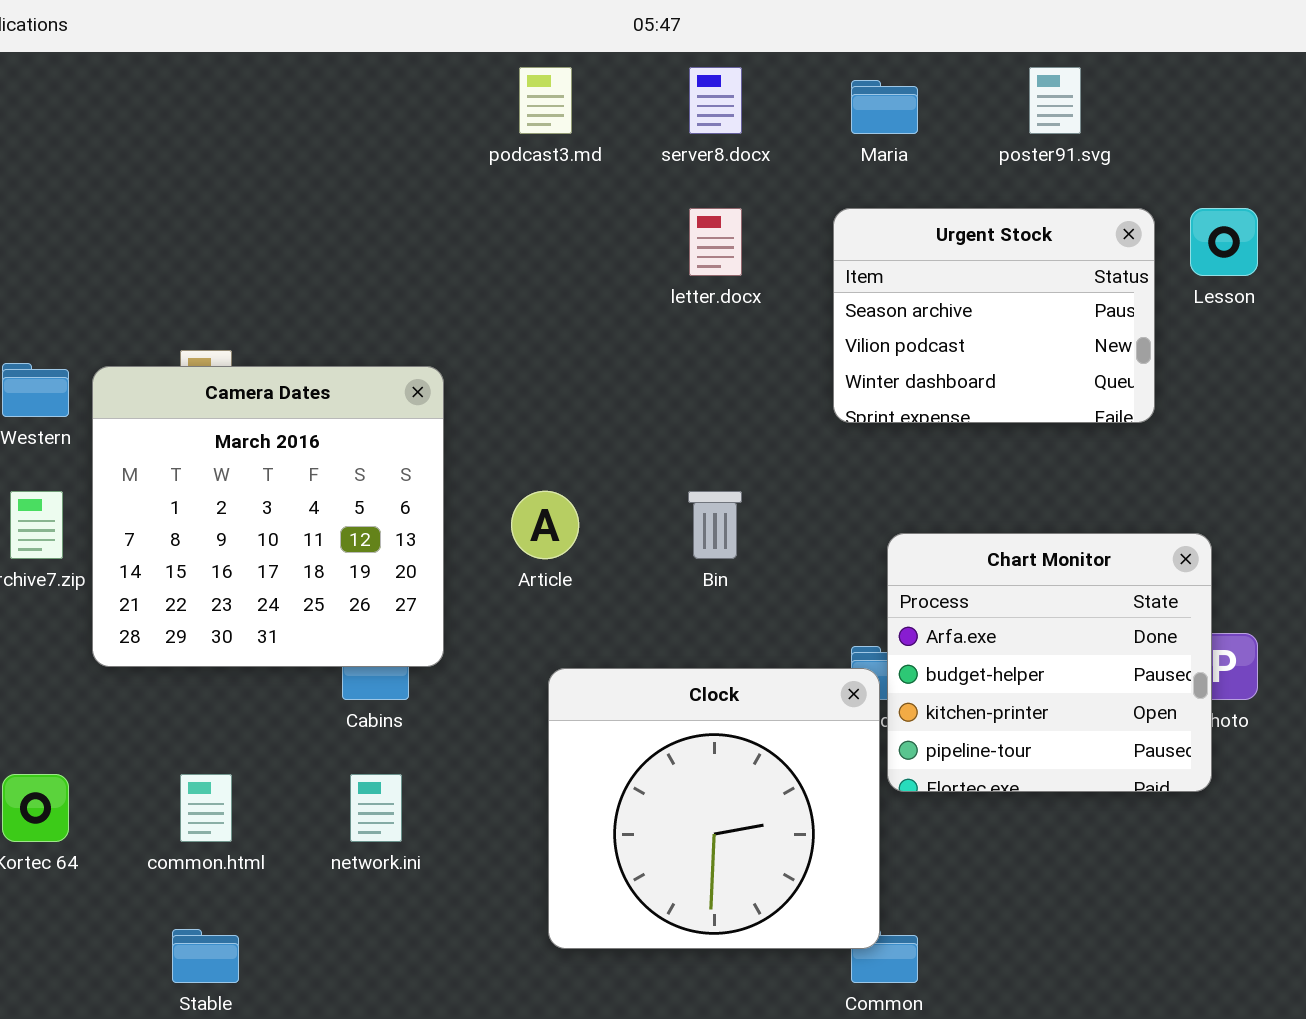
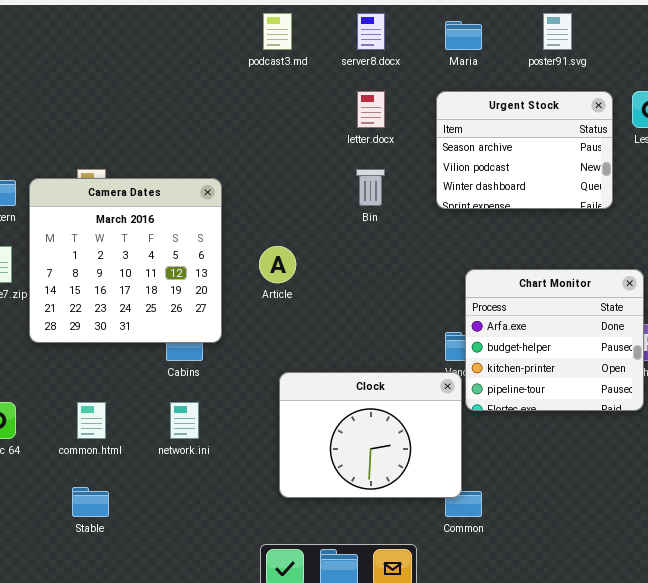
Bin: [688,491,742,559] -> [356,169,385,206], moved
Clock: [548,668,880,949] -> [279,372,462,498], resized

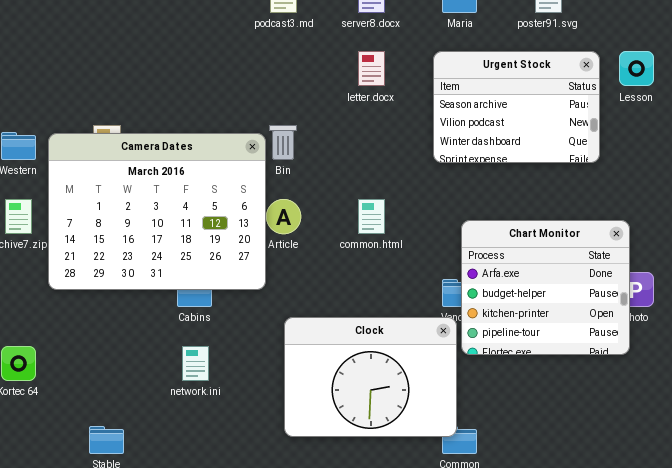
Bin: [356,169,385,206] -> [269,125,297,160], moved
Camera Dates: [29,178,222,343] -> [48,133,266,290], resized
common.html: [77,402,106,439] -> [358,199,385,234], moved

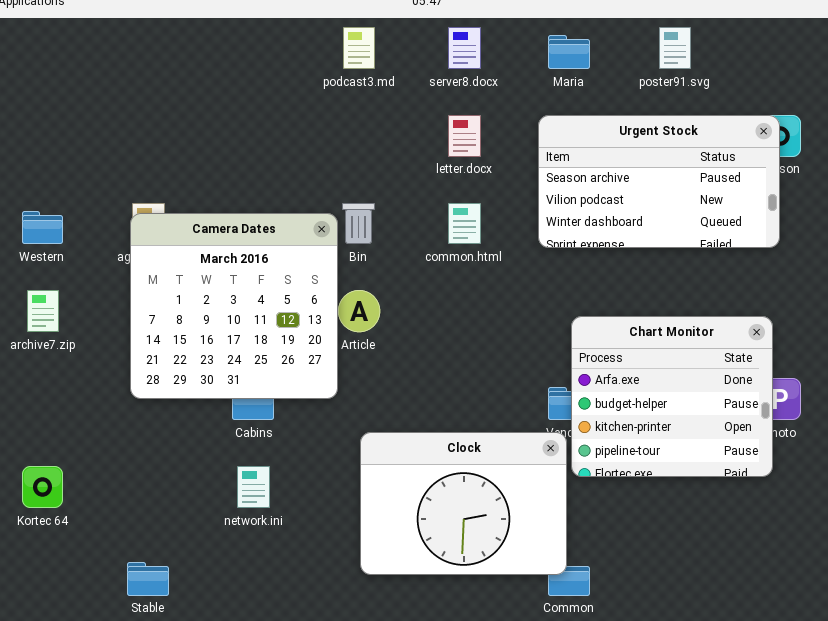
Urgent Stock: [433,51,600,163] -> [538,115,780,248], resized
Camera Dates: [48,133,266,290] -> [130,213,338,399], resized
common.html: [358,199,385,234] -> [448,203,481,244], moved

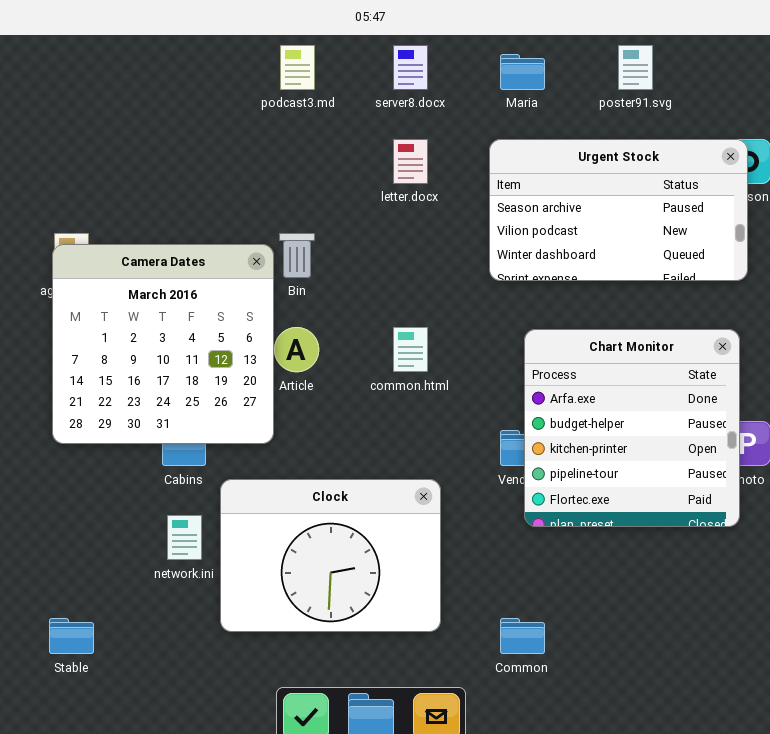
common.html: [448,203,481,244] -> [393,327,428,372], moved
Chart Monitor: [571,316,773,477] -> [524,329,740,527], resized
Clock: [360,432,567,575] -> [220,479,441,632], moved

